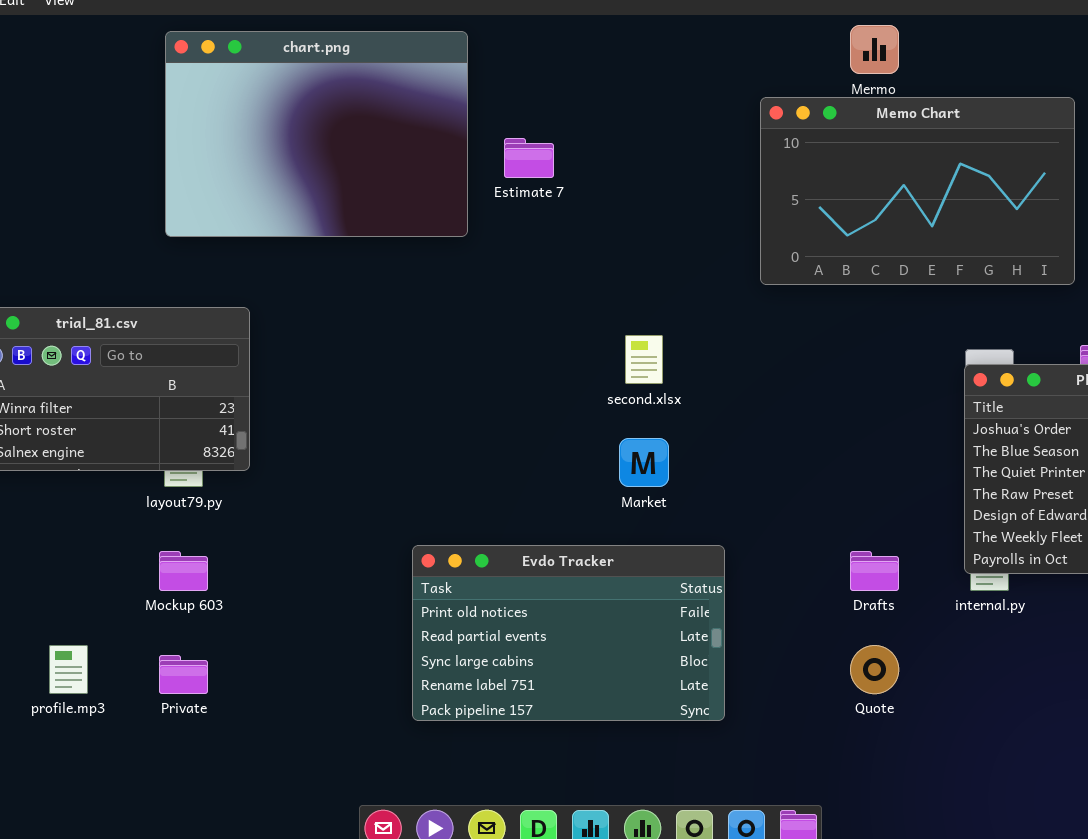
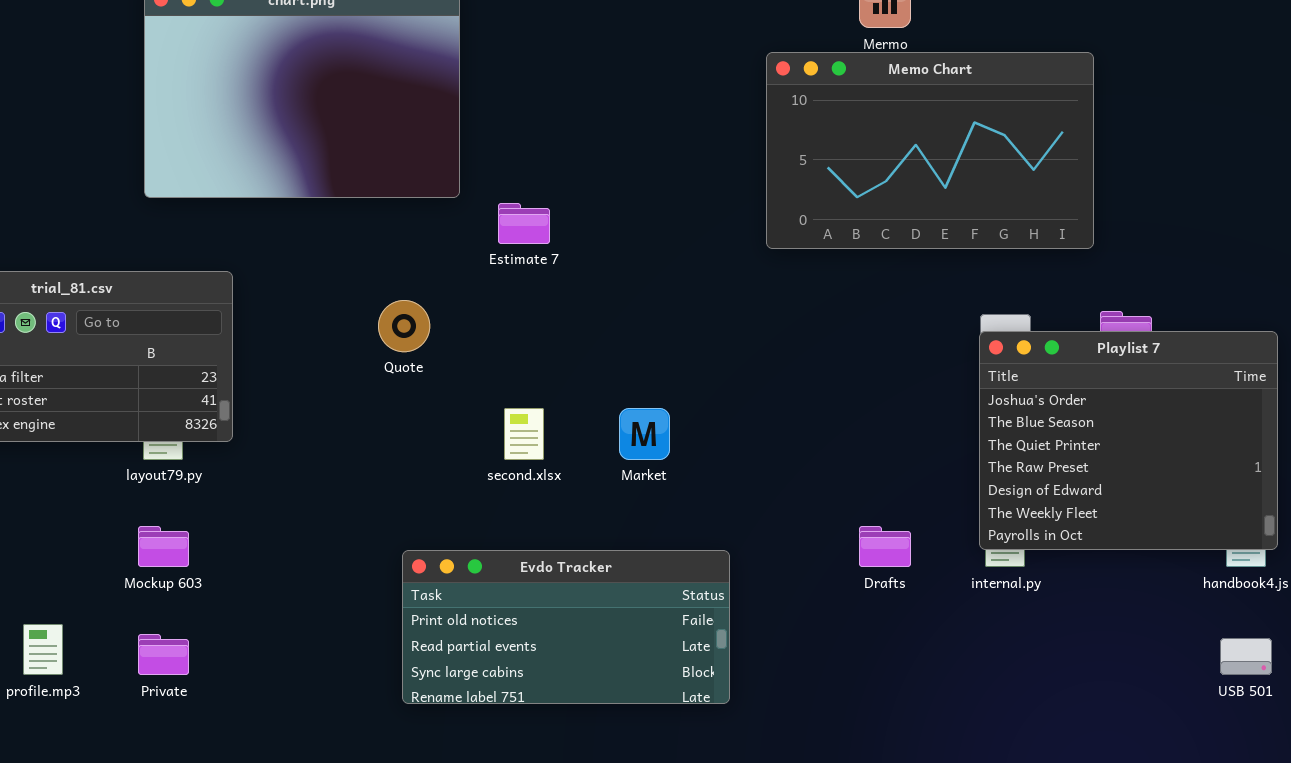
Estimate 7: [504,138,554,178] -> [498,203,550,244], moved
second.xlsx: [625,335,663,384] -> [504,408,544,460], moved
Evdo Tracker: [412,545,725,721] -> [402,550,730,704], resized
Quote: [850,645,899,694] -> [378,300,430,352], moved

